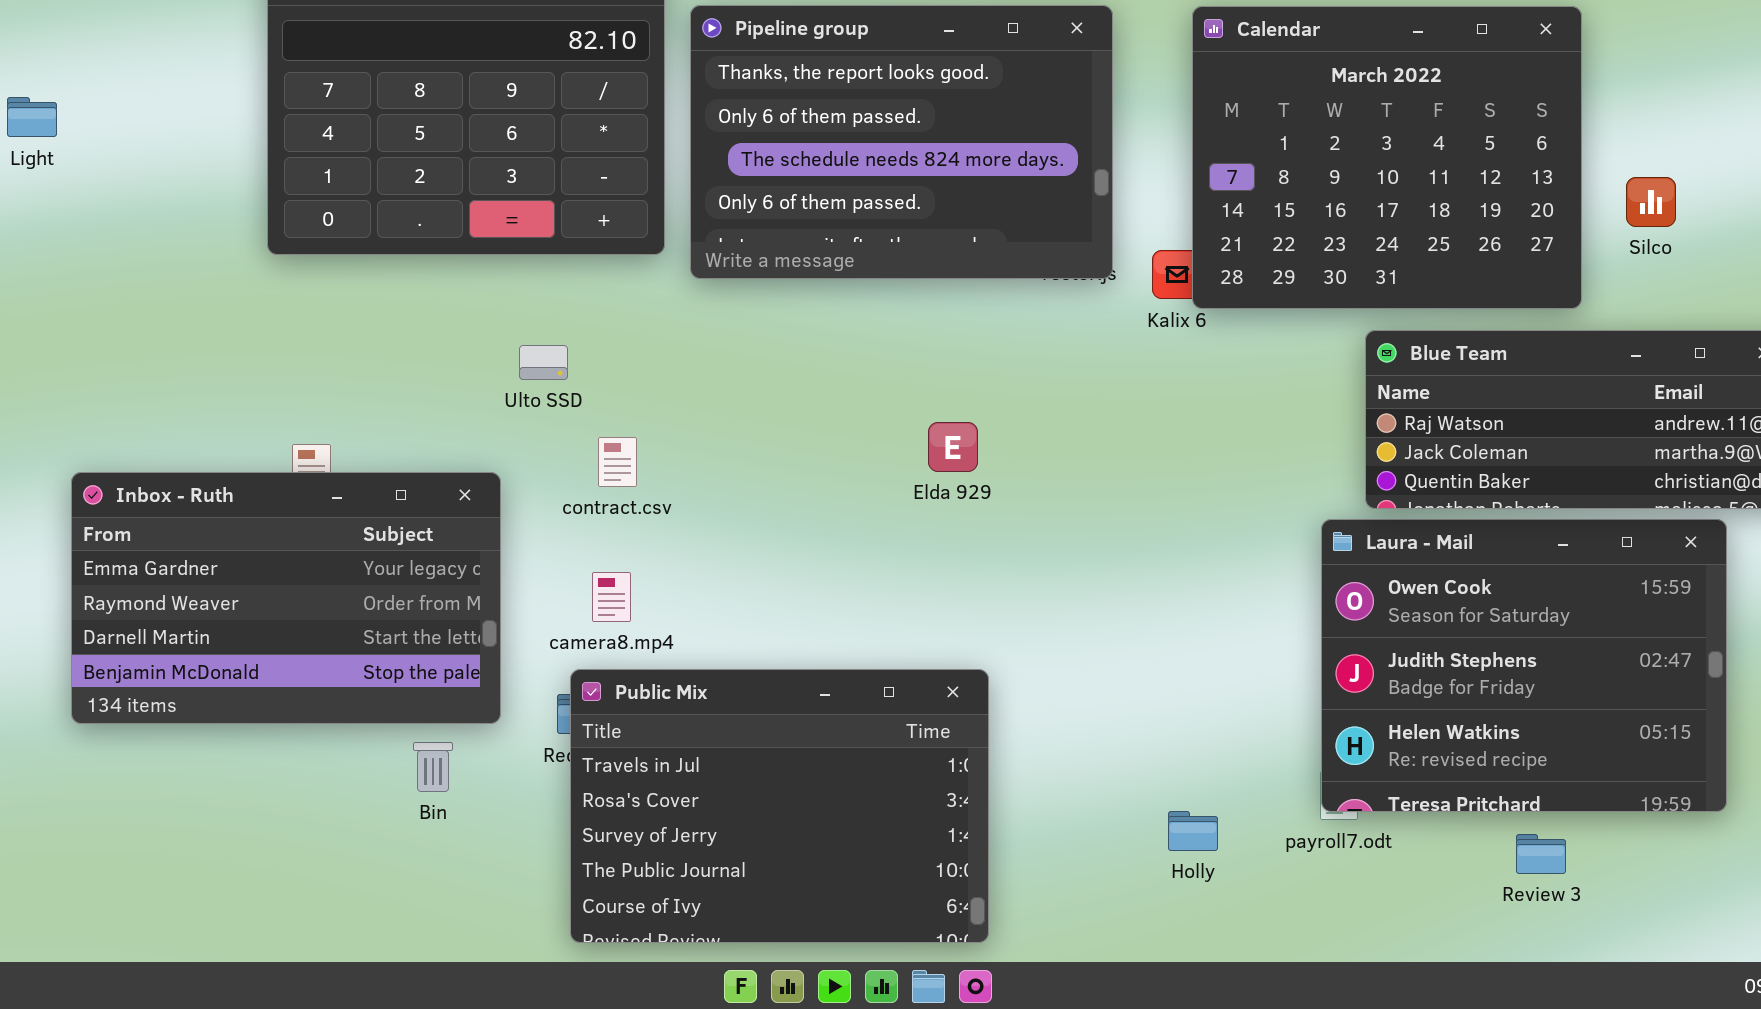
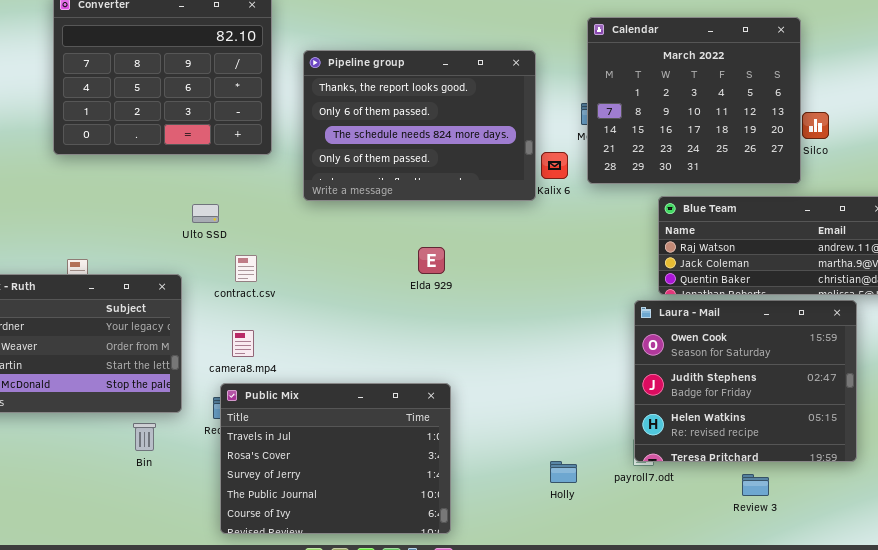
Pipeline group: [690,5,1113,279] -> [303,50,536,201], moved
Calendar: [1192,6,1582,309] -> [587,17,801,184], moved

